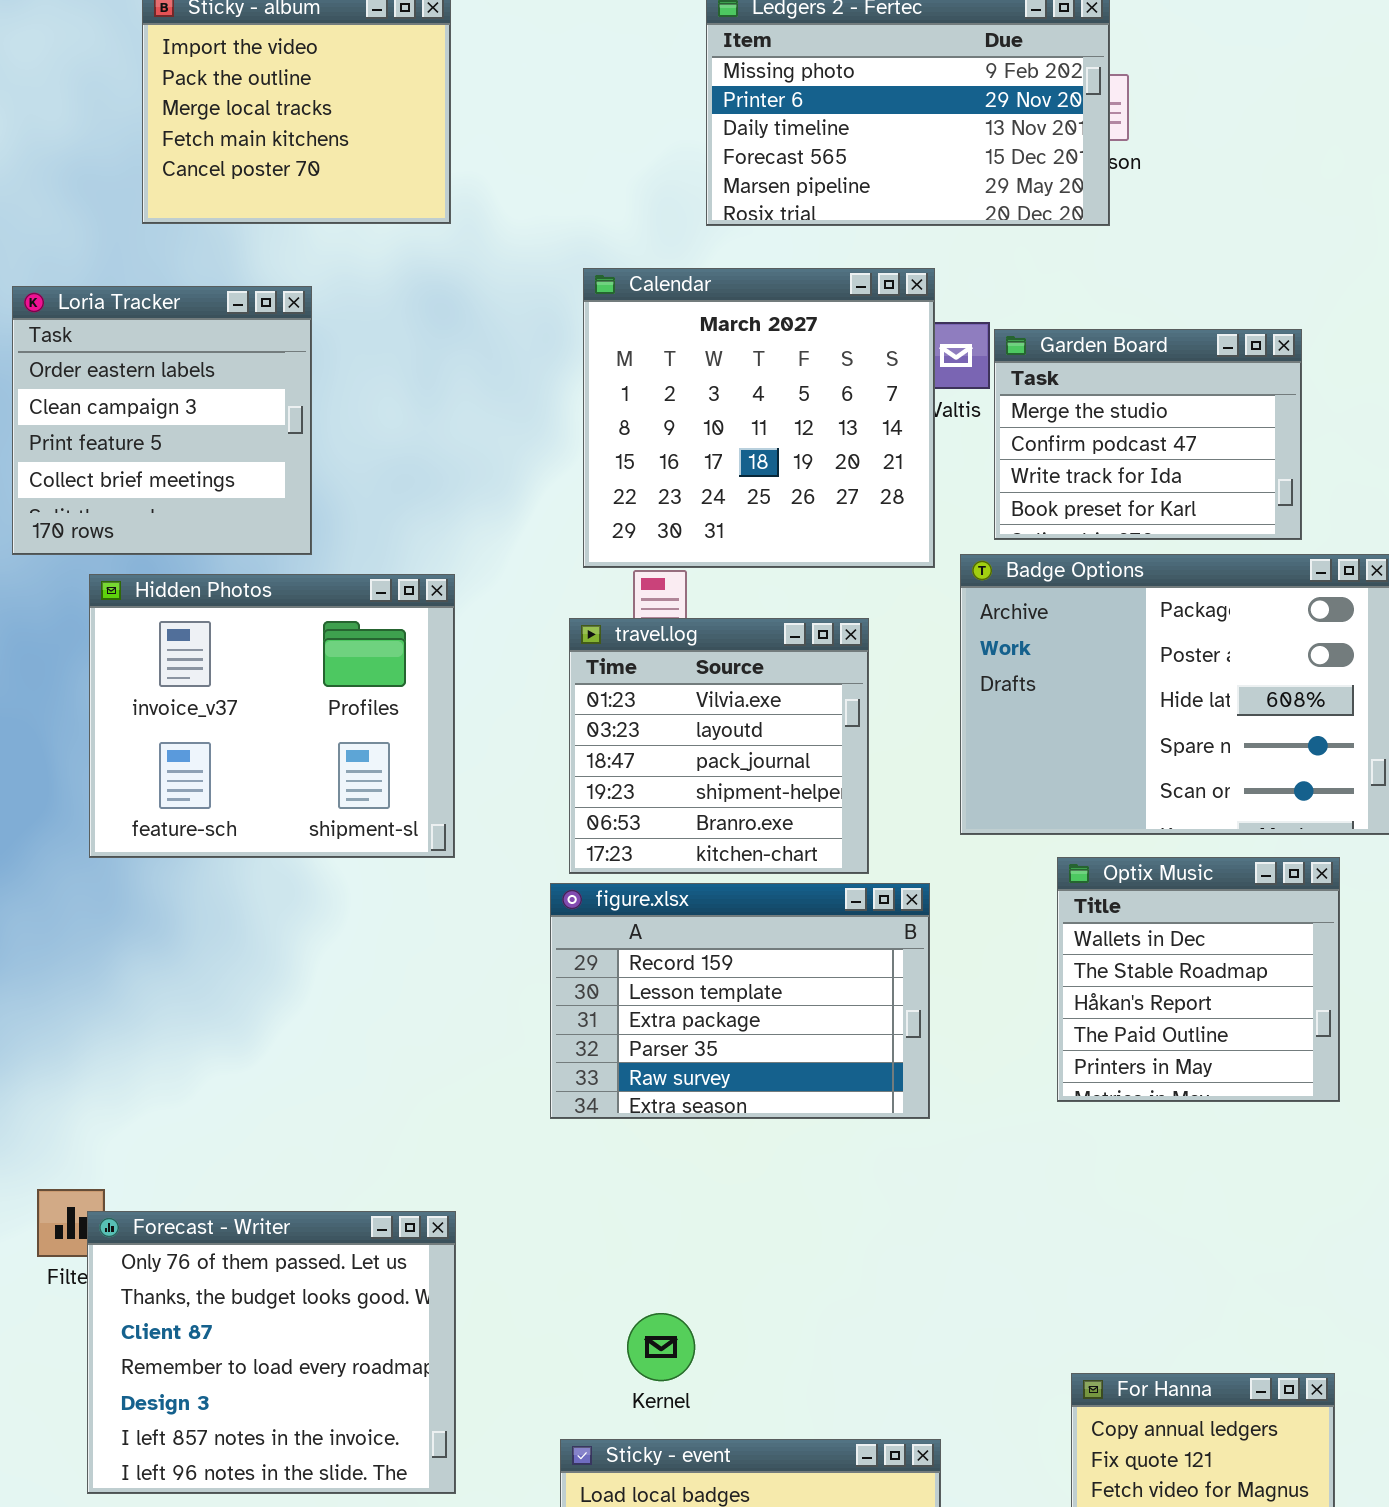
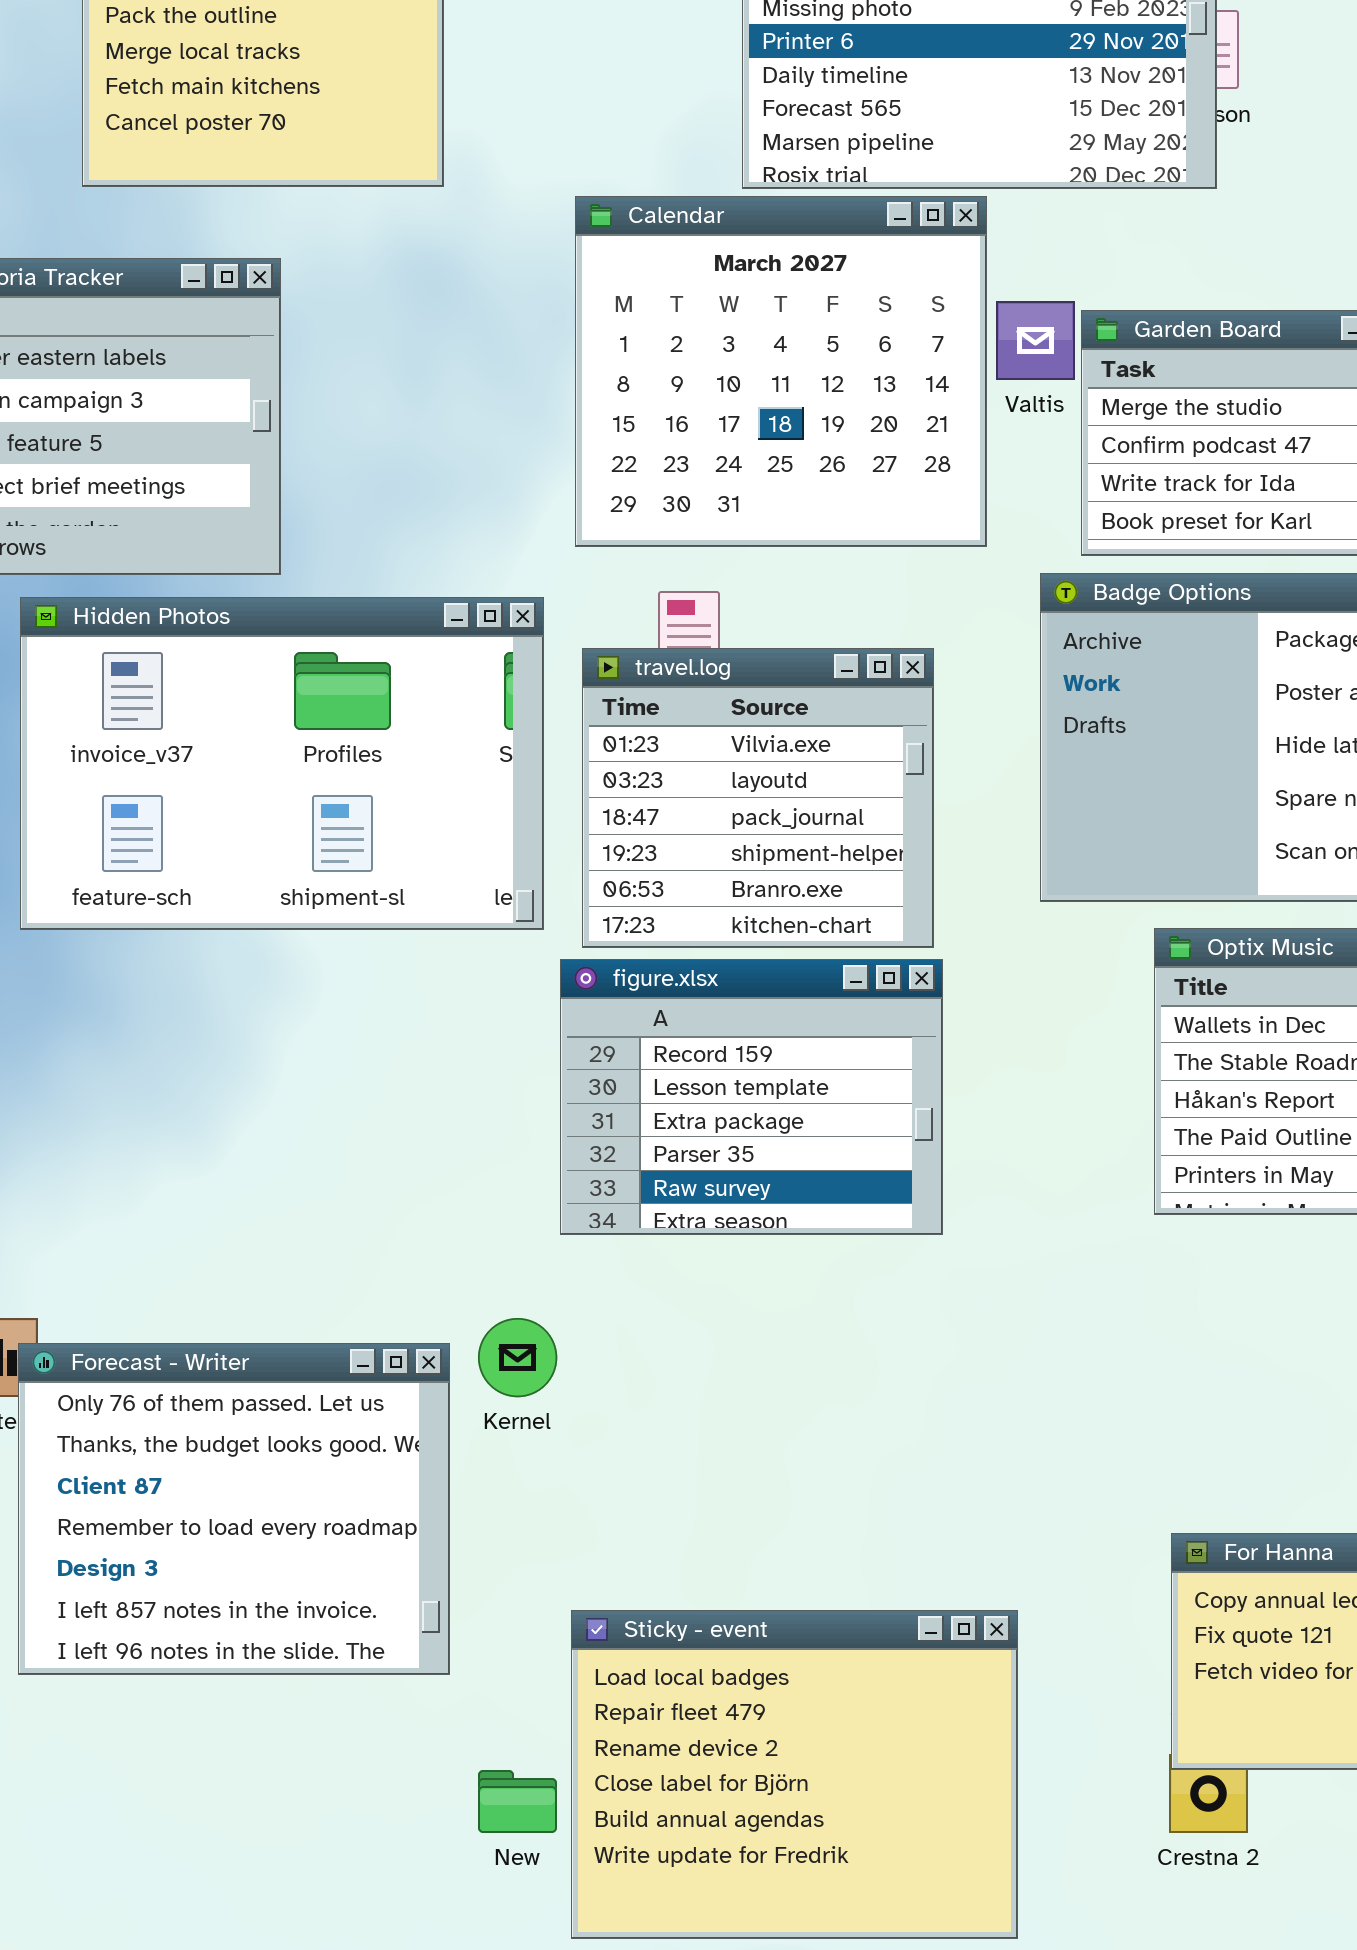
Calendar: [583,268,935,568] -> [575,196,987,547], moved
Hidden Photos: [89,574,455,858] -> [20,597,544,930], resized
figure.xlsx: [550,883,930,1119] -> [560,959,943,1235], resized
Kernel: [627,1313,695,1381] -> [478,1318,557,1397], moved

